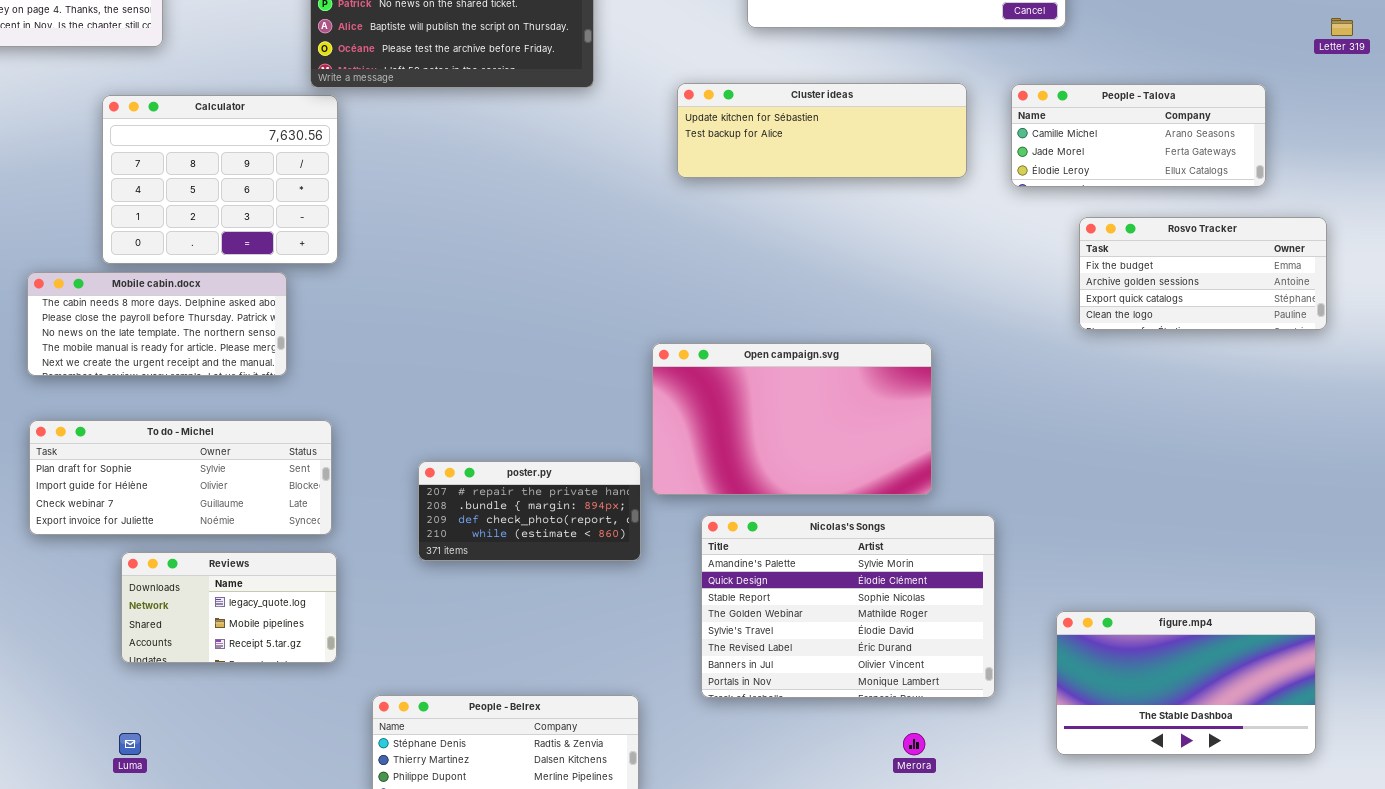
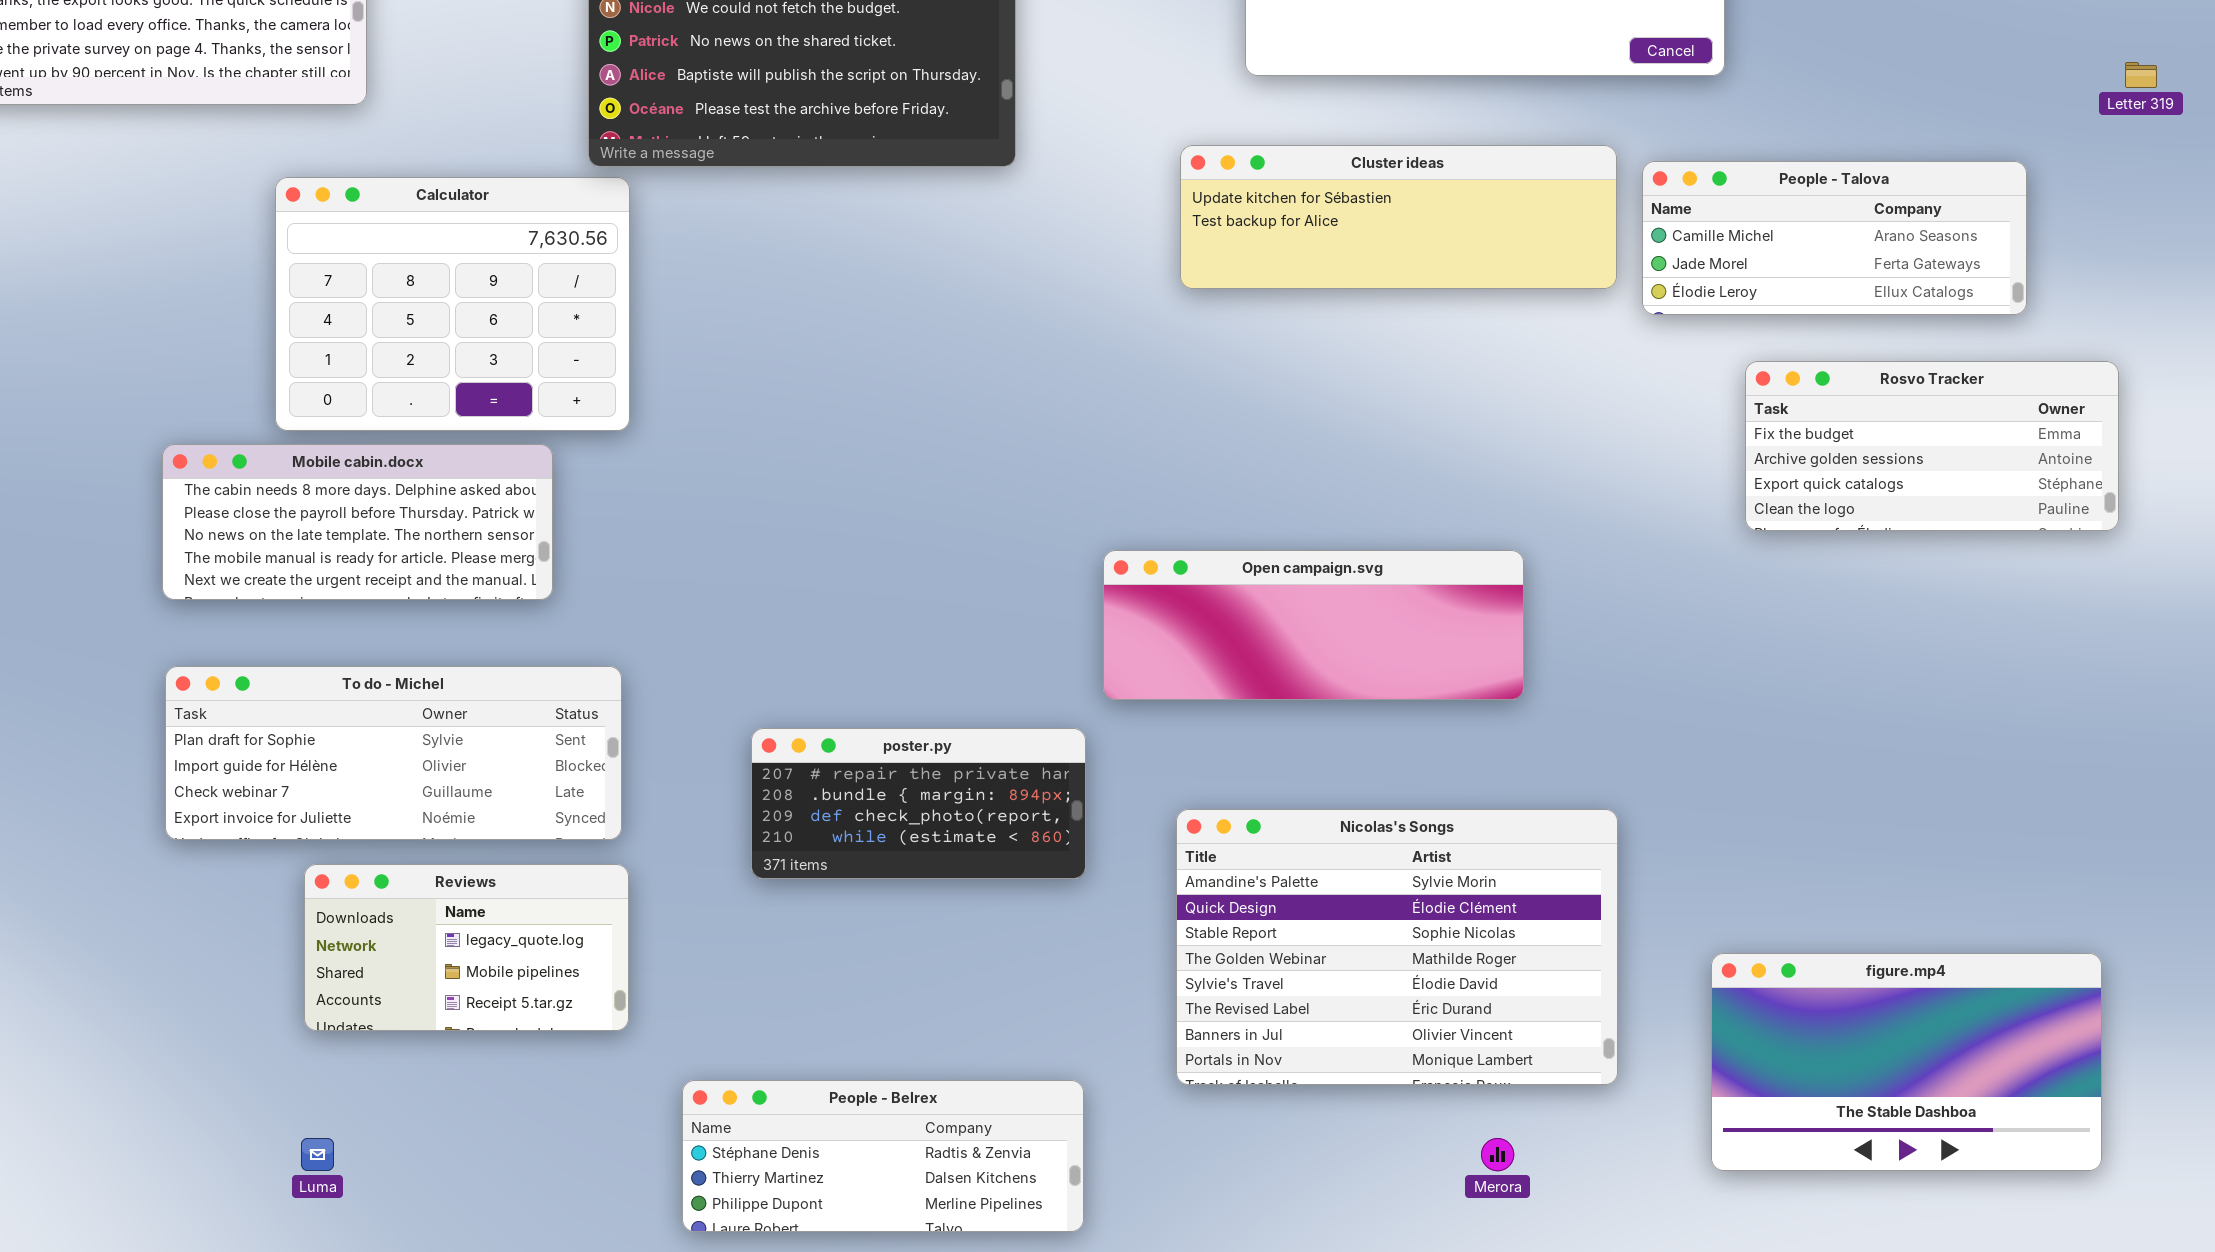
Cluster ideas: [677,83,967,178] -> [1180,145,1617,289], moved
Open campaign.svg: [652,343,932,495] -> [1103,550,1524,700], resized

